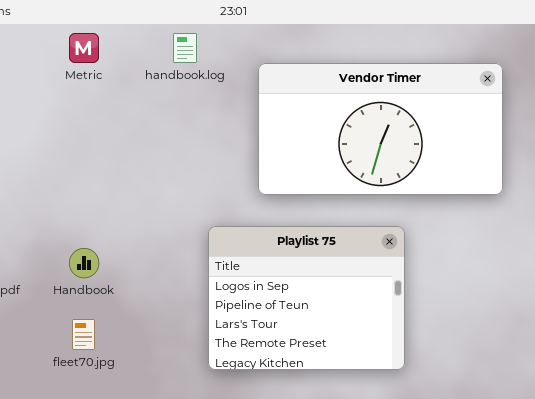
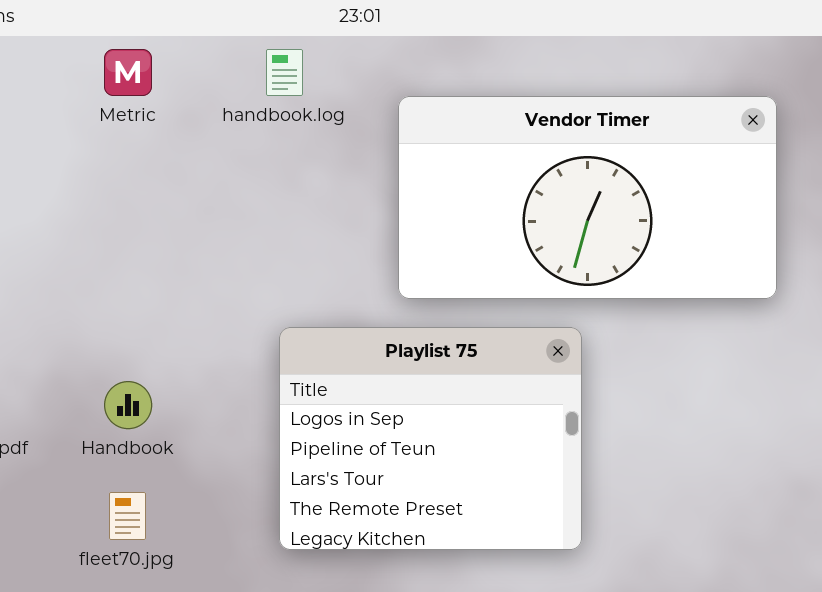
Playlist 75: [208,226,405,370] -> [279,327,582,550], moved

